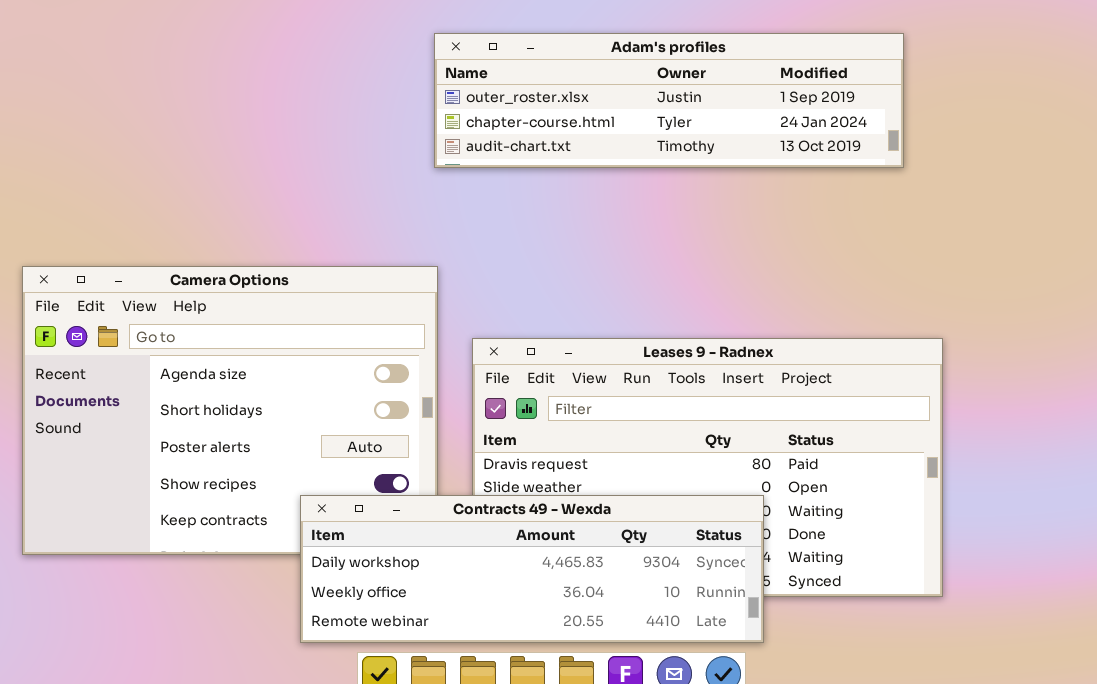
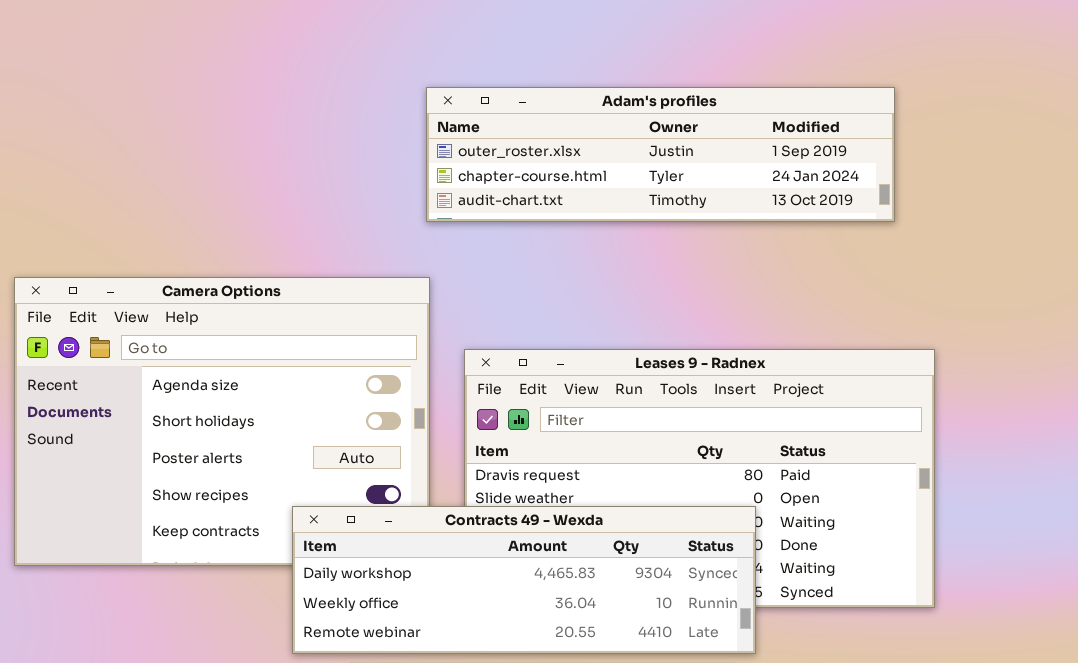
Adam's profiles: [434,33,904,168] -> [426,87,895,222], moved

